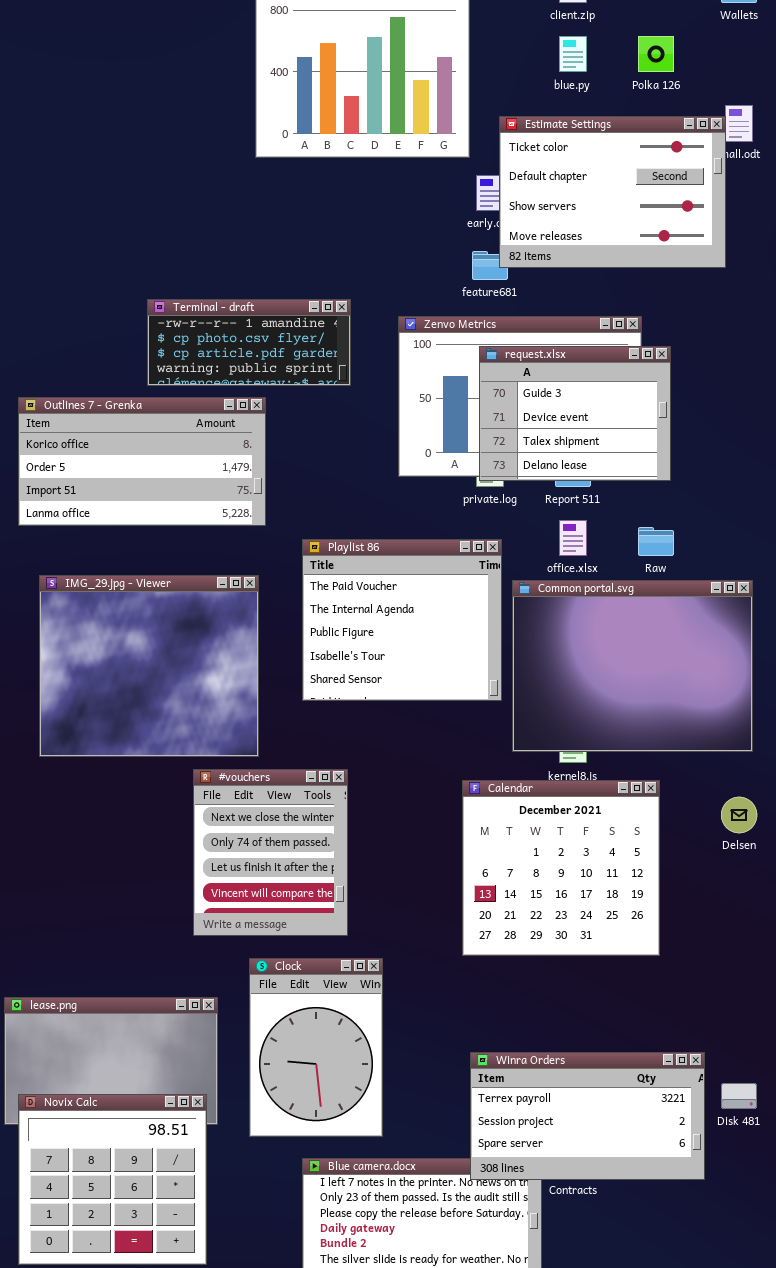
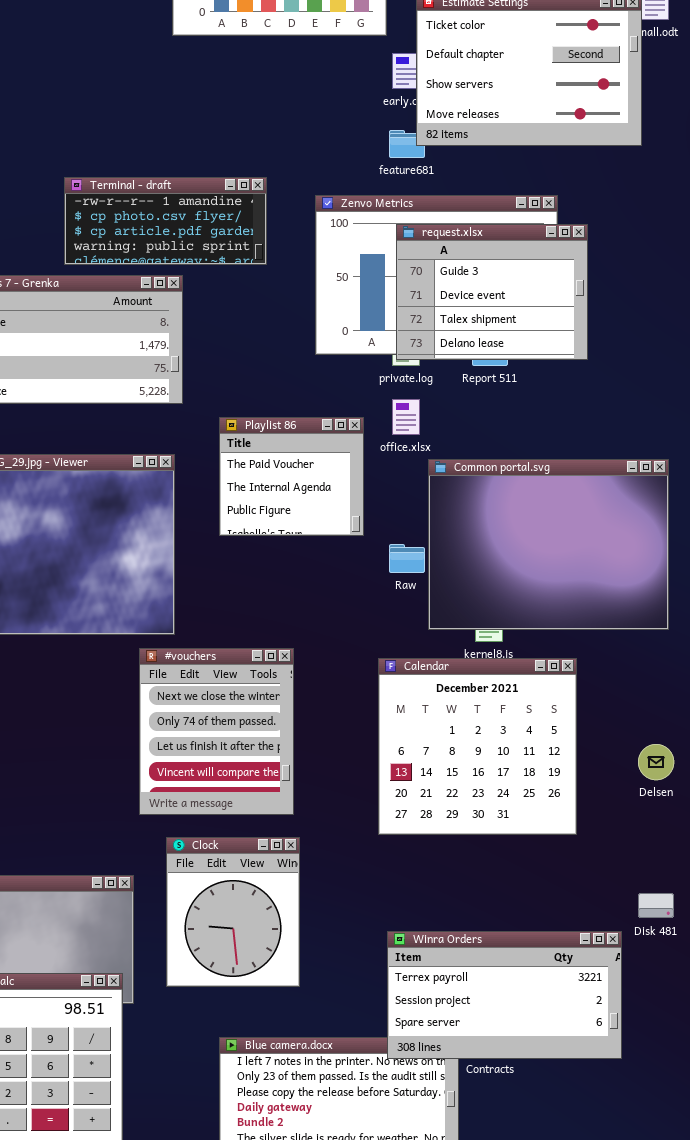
office.xlsx: [559,520,587,556] -> [392,399,420,435], moved
Raw: [638,527,674,556] -> [389,544,425,573], moved
Playlist 86: [302,539,502,701] -> [219,417,364,536], resized
#vouchers: [193,769,348,936] -> [139,648,294,815], moved
Delsen: [721,797,757,833] -> [638,744,674,780], moved
Clock: [249,958,383,1137] -> [166,837,300,987], resized
Disk 481: [721,1083,757,1109] -> [638,893,674,918], moved

